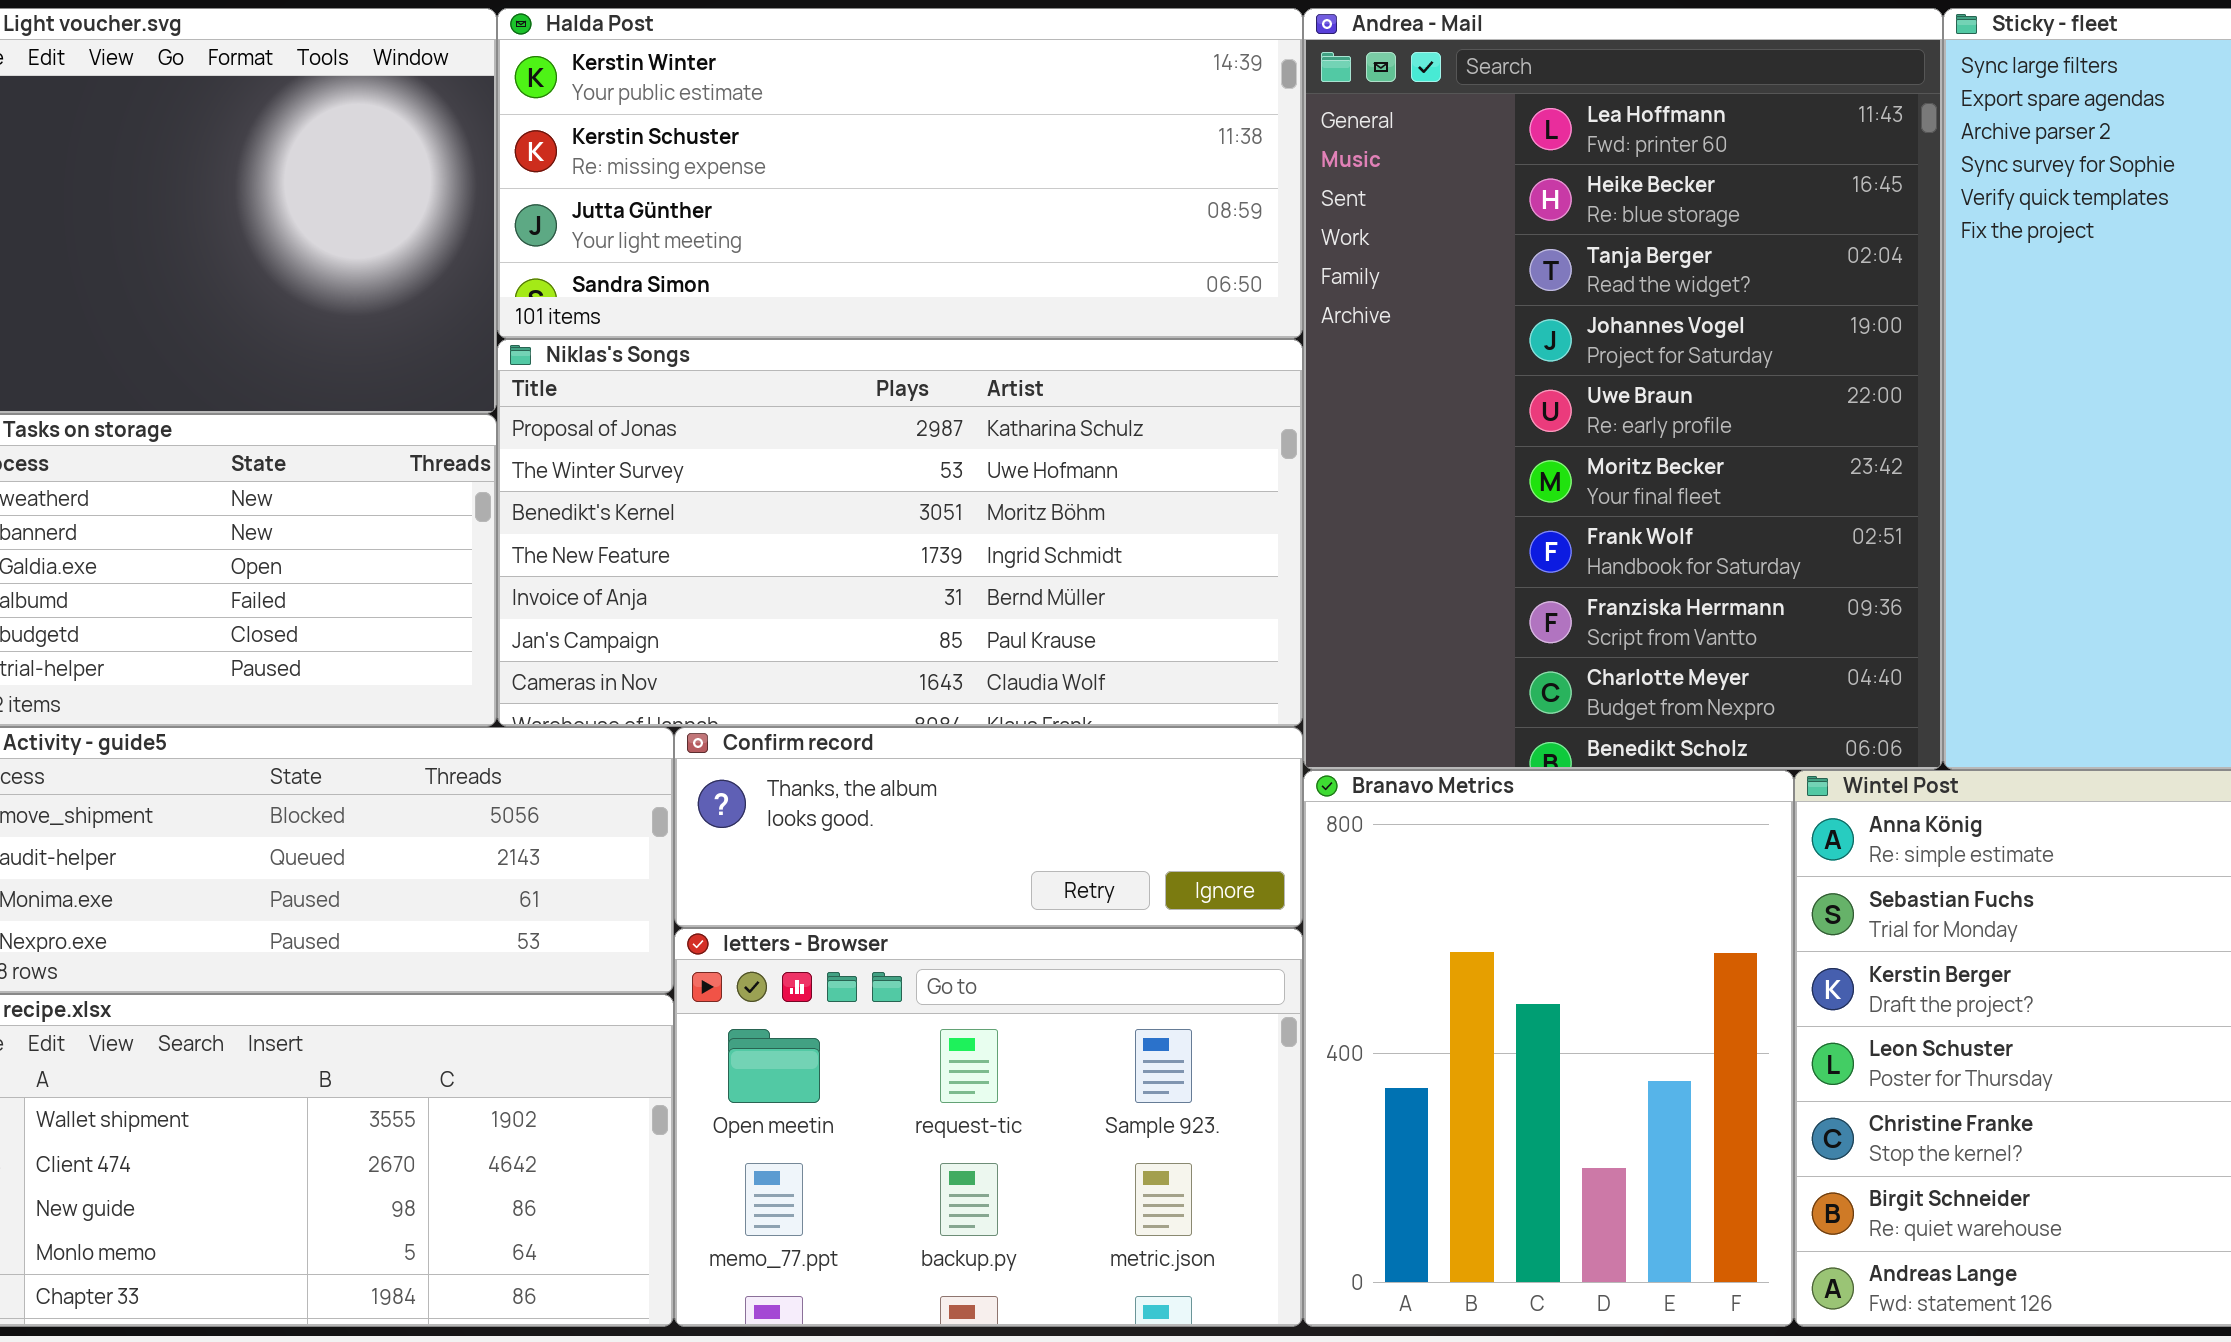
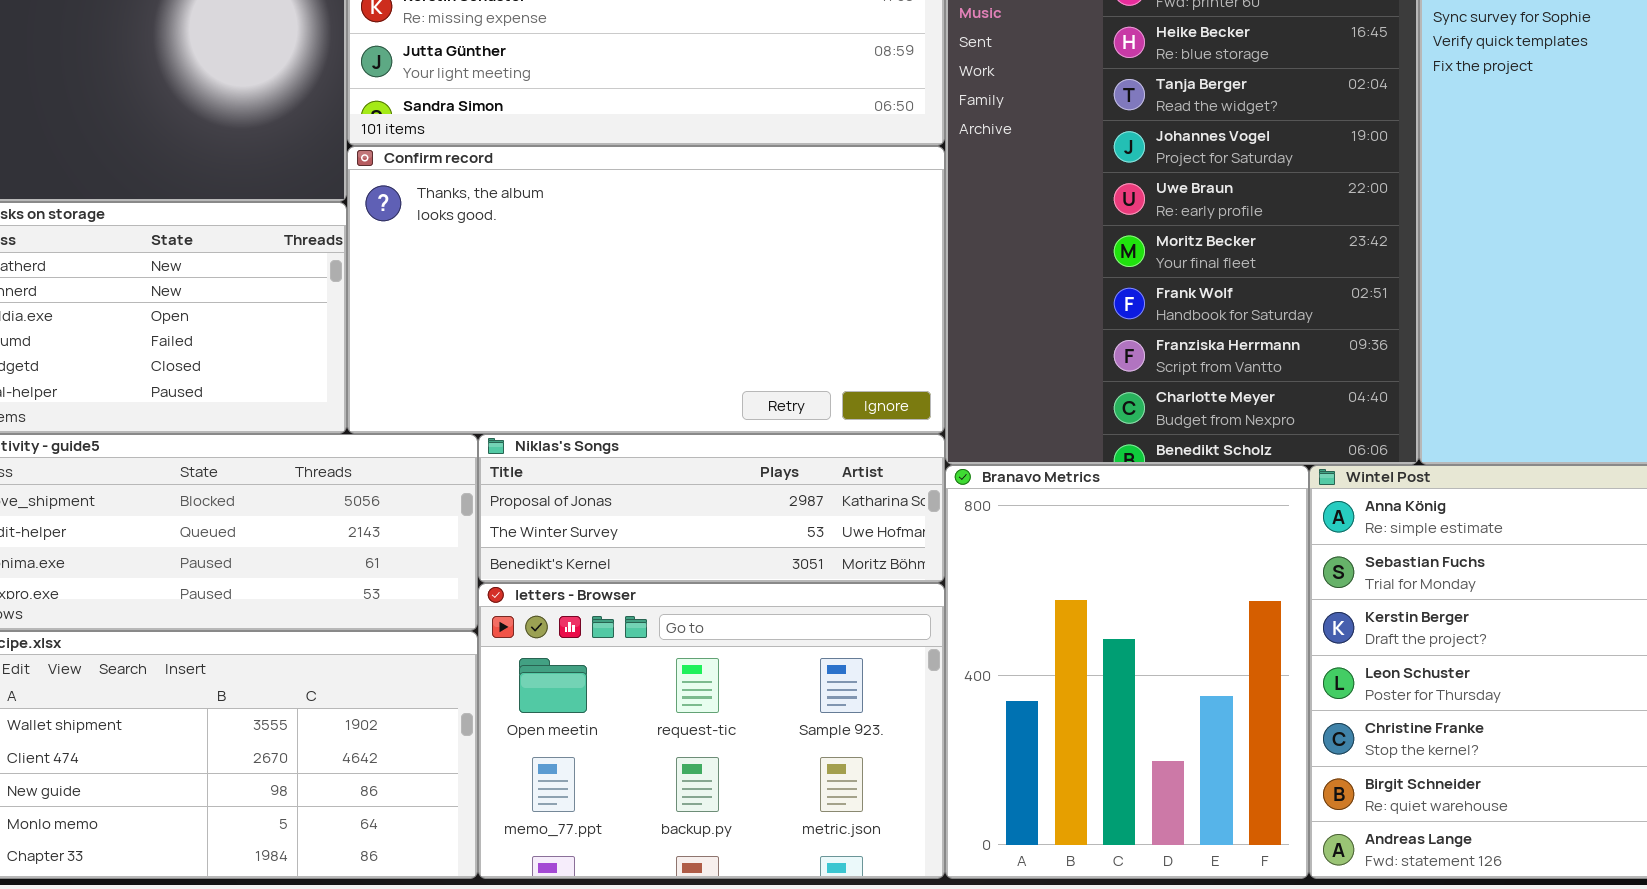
Niklas's Songs: [497,339,1303,727] -> [478,434,945,583], moved, resized
Confirm record: [674,727,1303,928] -> [347,146,945,434], moved, resized

